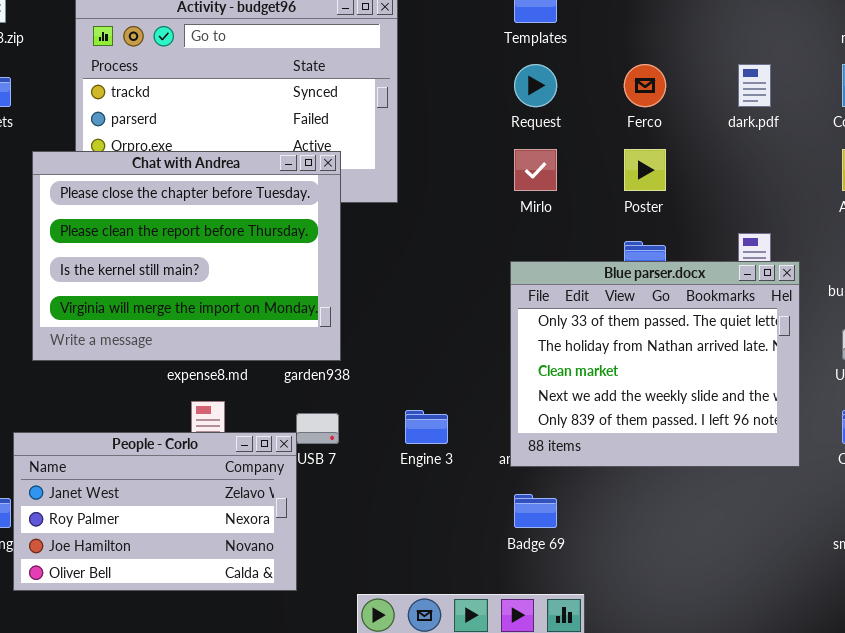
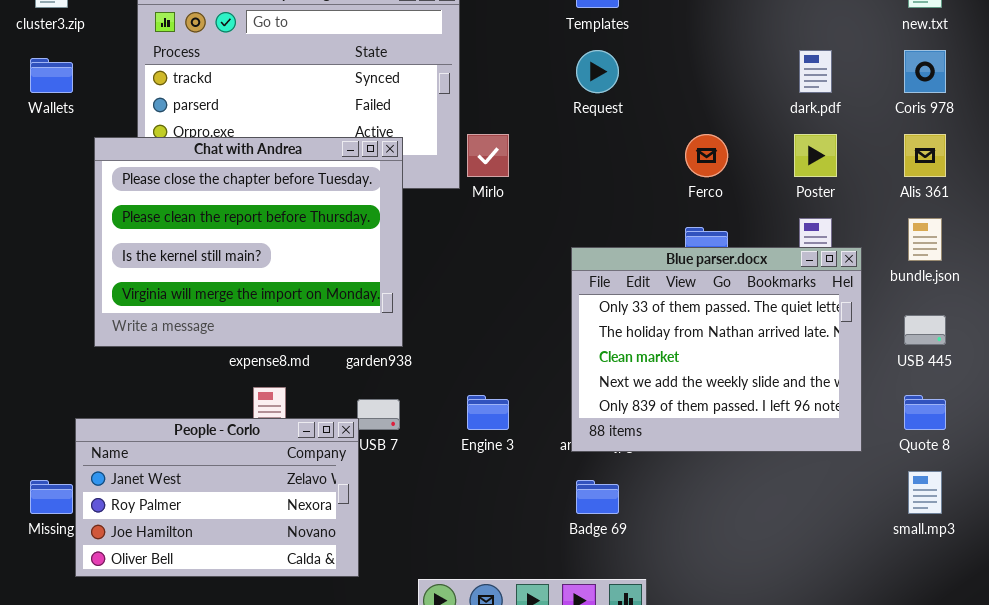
Ferco: [624,64,666,107] -> [685,134,728,177], moved
Mirlo: [514,149,557,191] -> [467,134,509,177], moved
Poster: [624,149,666,191] -> [794,134,837,177], moved

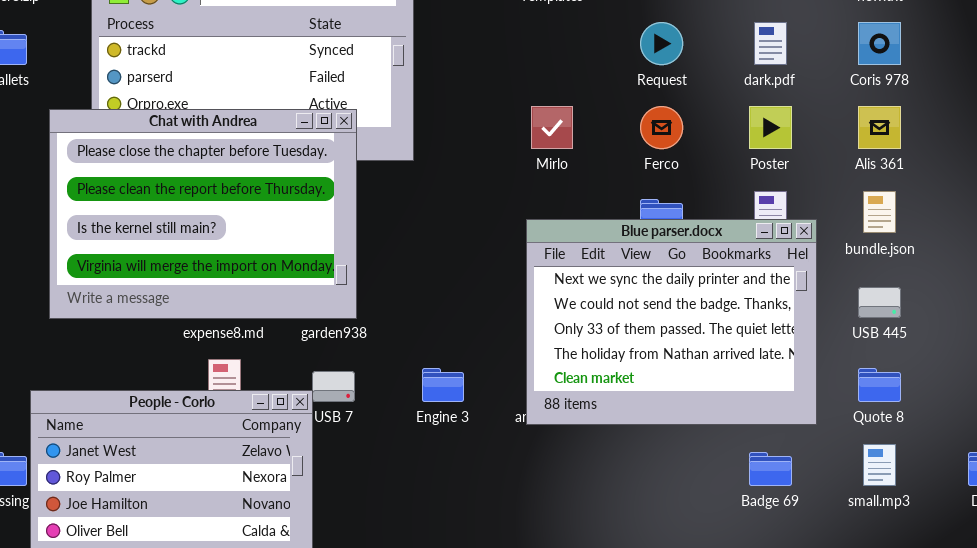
Request: [576,50,619,93] -> [640,22,683,65], moved
Mirlo: [467,134,509,177] -> [531,106,573,149], moved
Blue parser.docx: [571,247,862,452] -> [526,219,817,425], scrolled up 2 rows
Badge 69: [576,480,619,514] -> [749,452,792,486], moved

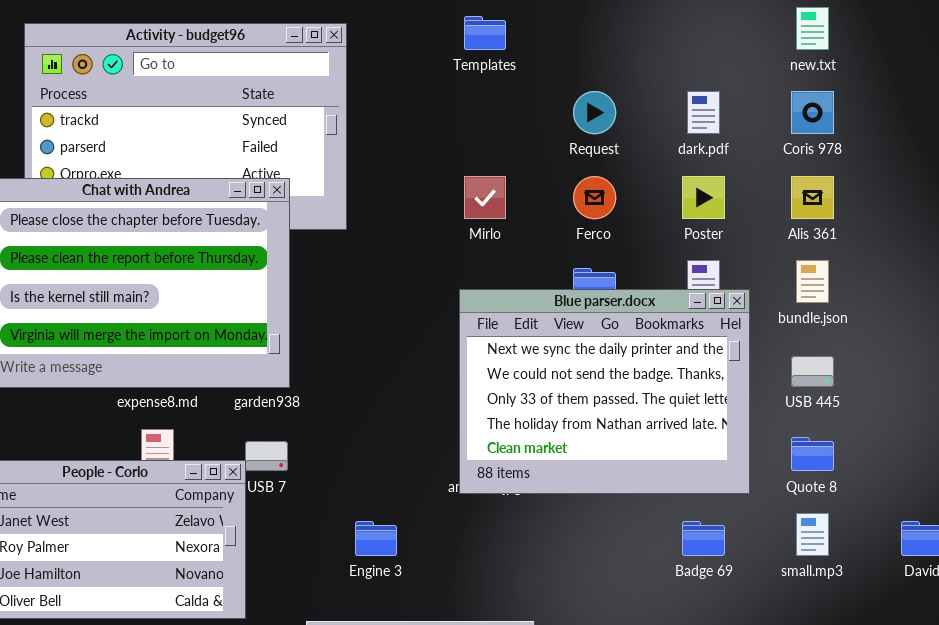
Engine 3: [422,368,464,402] -> [355,521,397,556], moved

